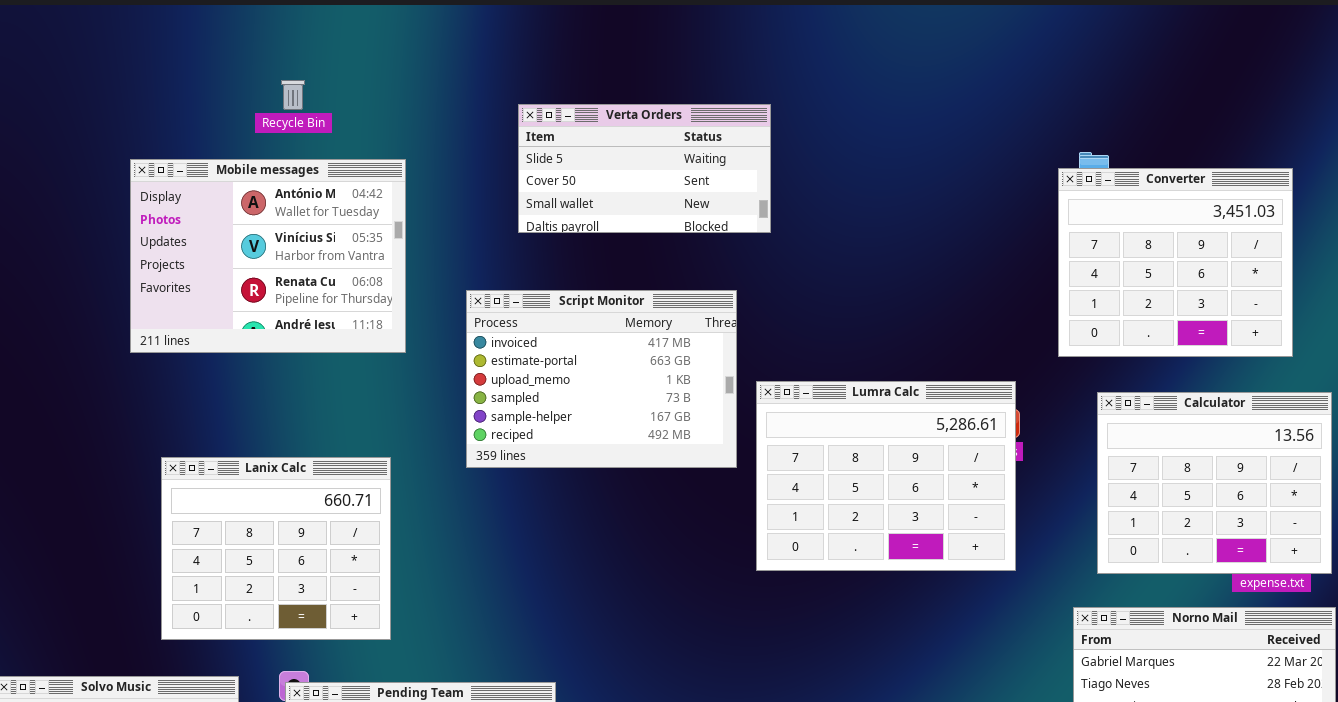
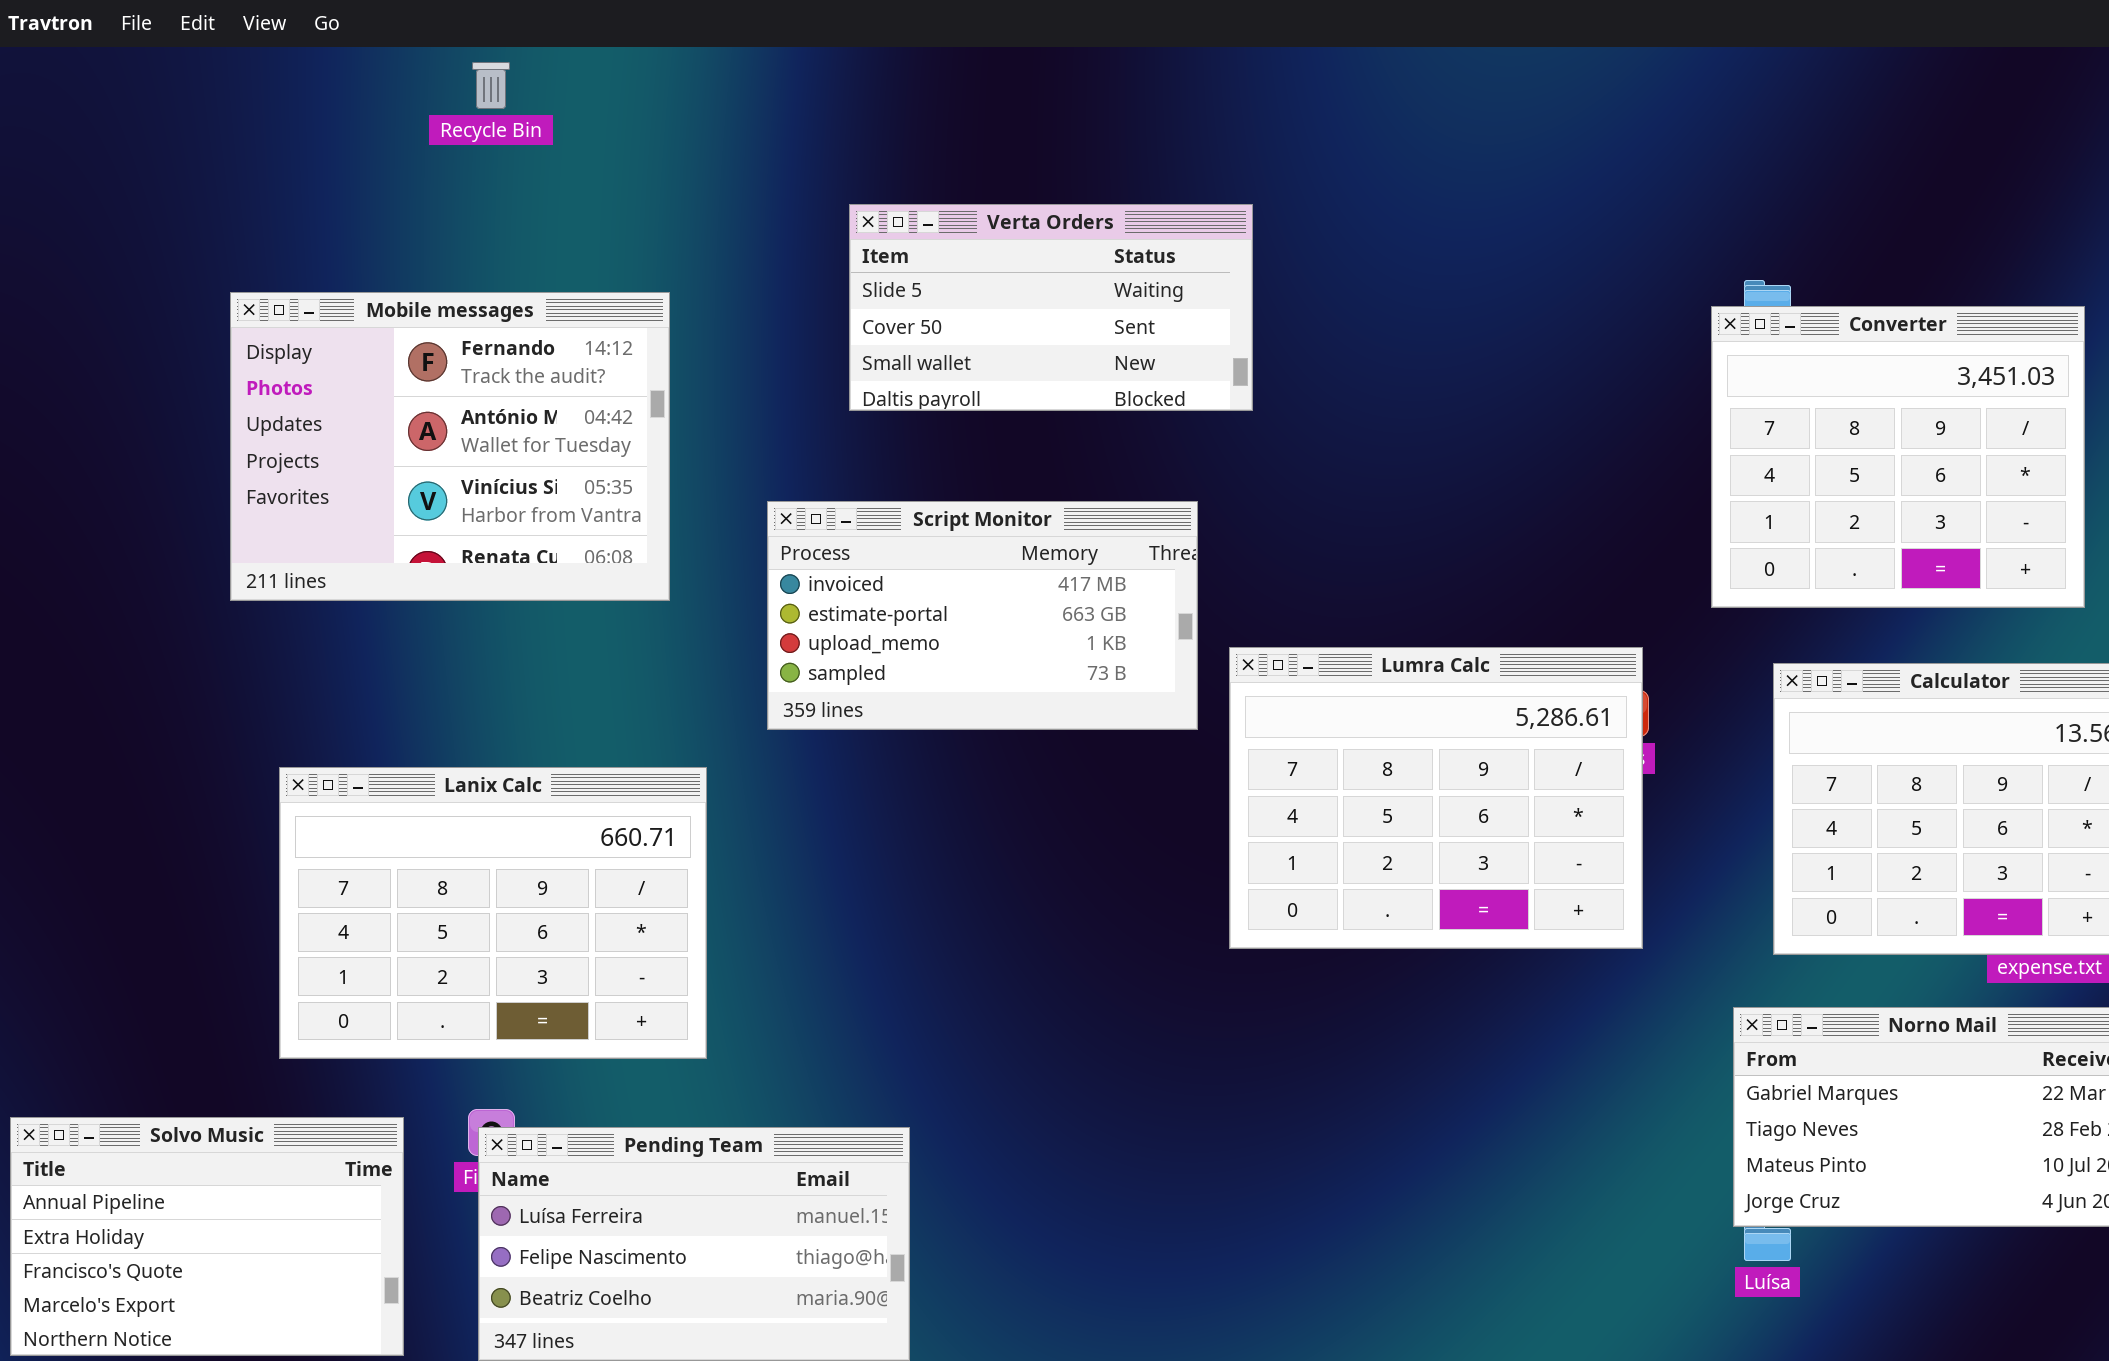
Recycle Bin: [281,80,305,110] -> [472,62,510,109], moved
Mobile messages: [130,159,406,353] -> [230,292,670,601], scrolled up 1 row
Script Monitor: [466,290,737,468] -> [767,501,1198,730], resized
Lanix Calc: [161,457,391,640] -> [279,767,707,1059], resized

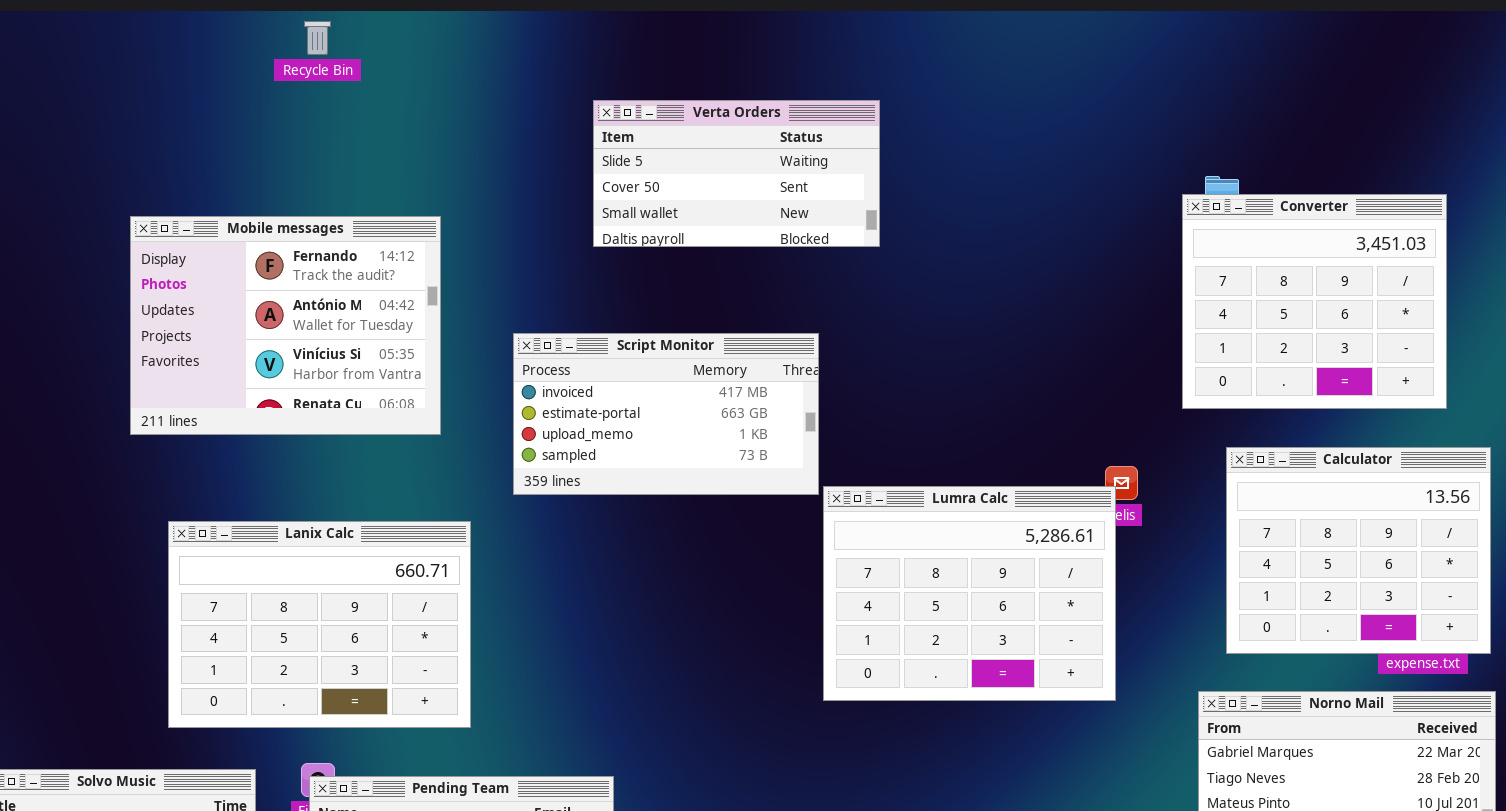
Verta Orders: [849,204,1253,411] -> [593,100,880,247], moved
Mobile messages: [230,292,670,601] -> [130,216,441,435], moved
Lumra Calc: [1229,647,1643,949] -> [823,486,1116,701], moved

